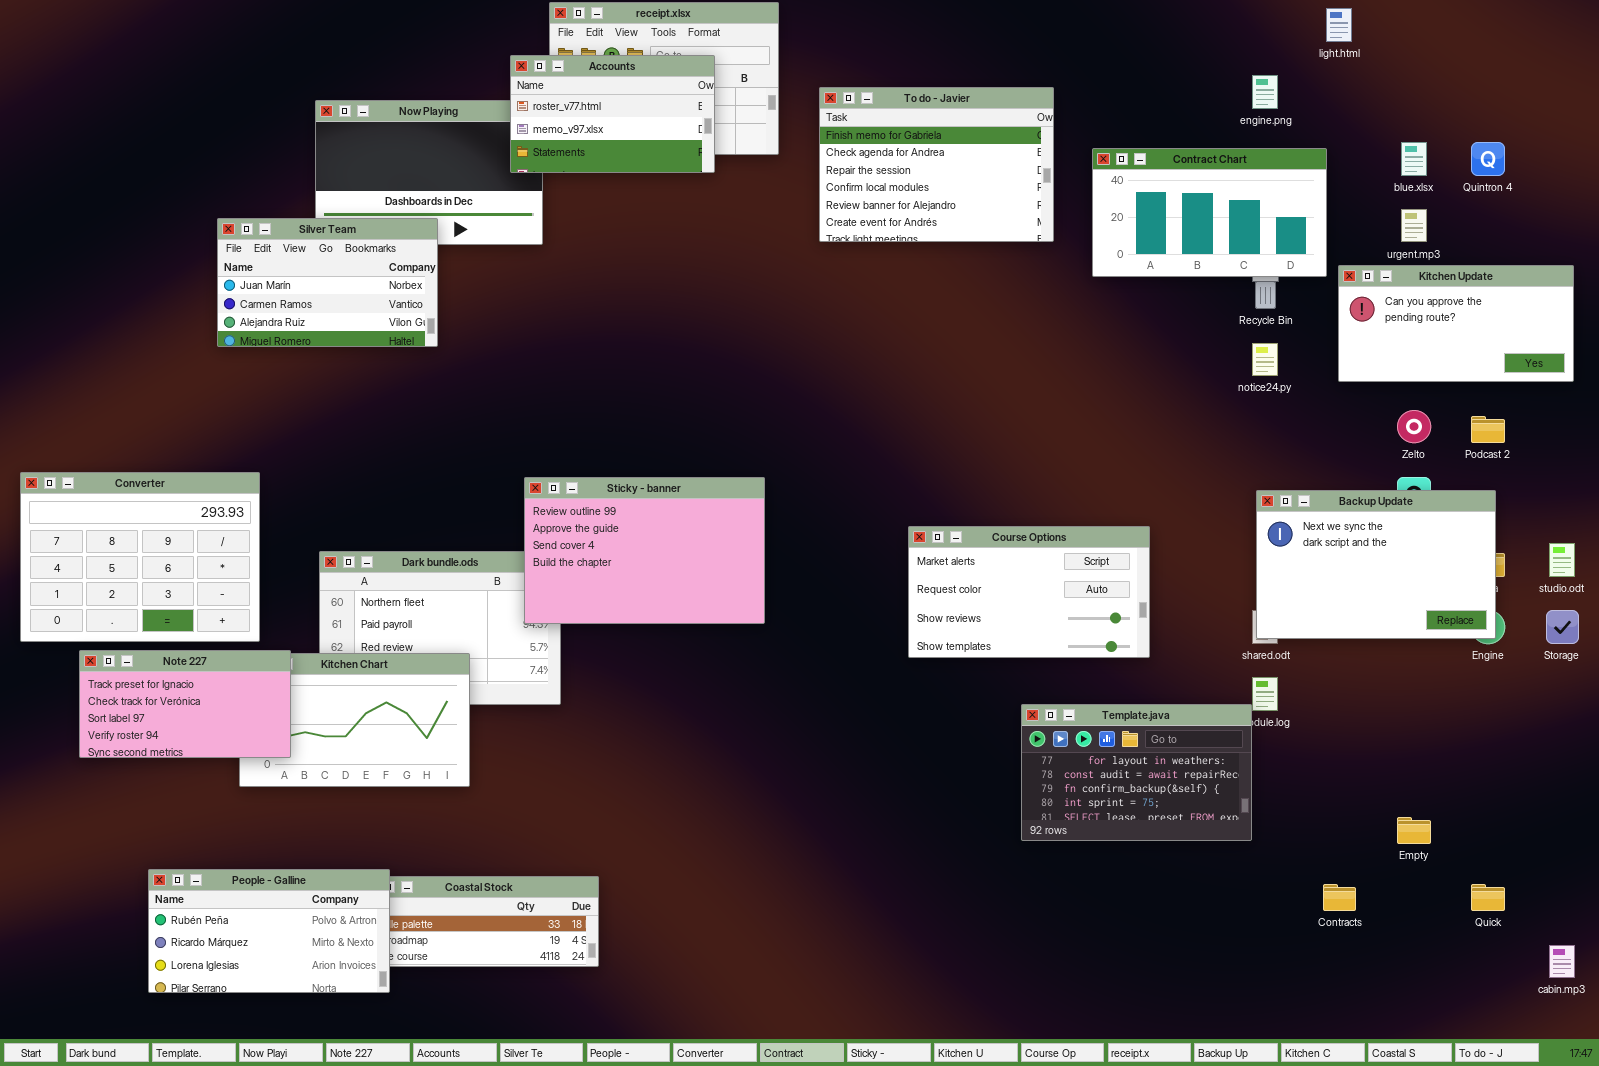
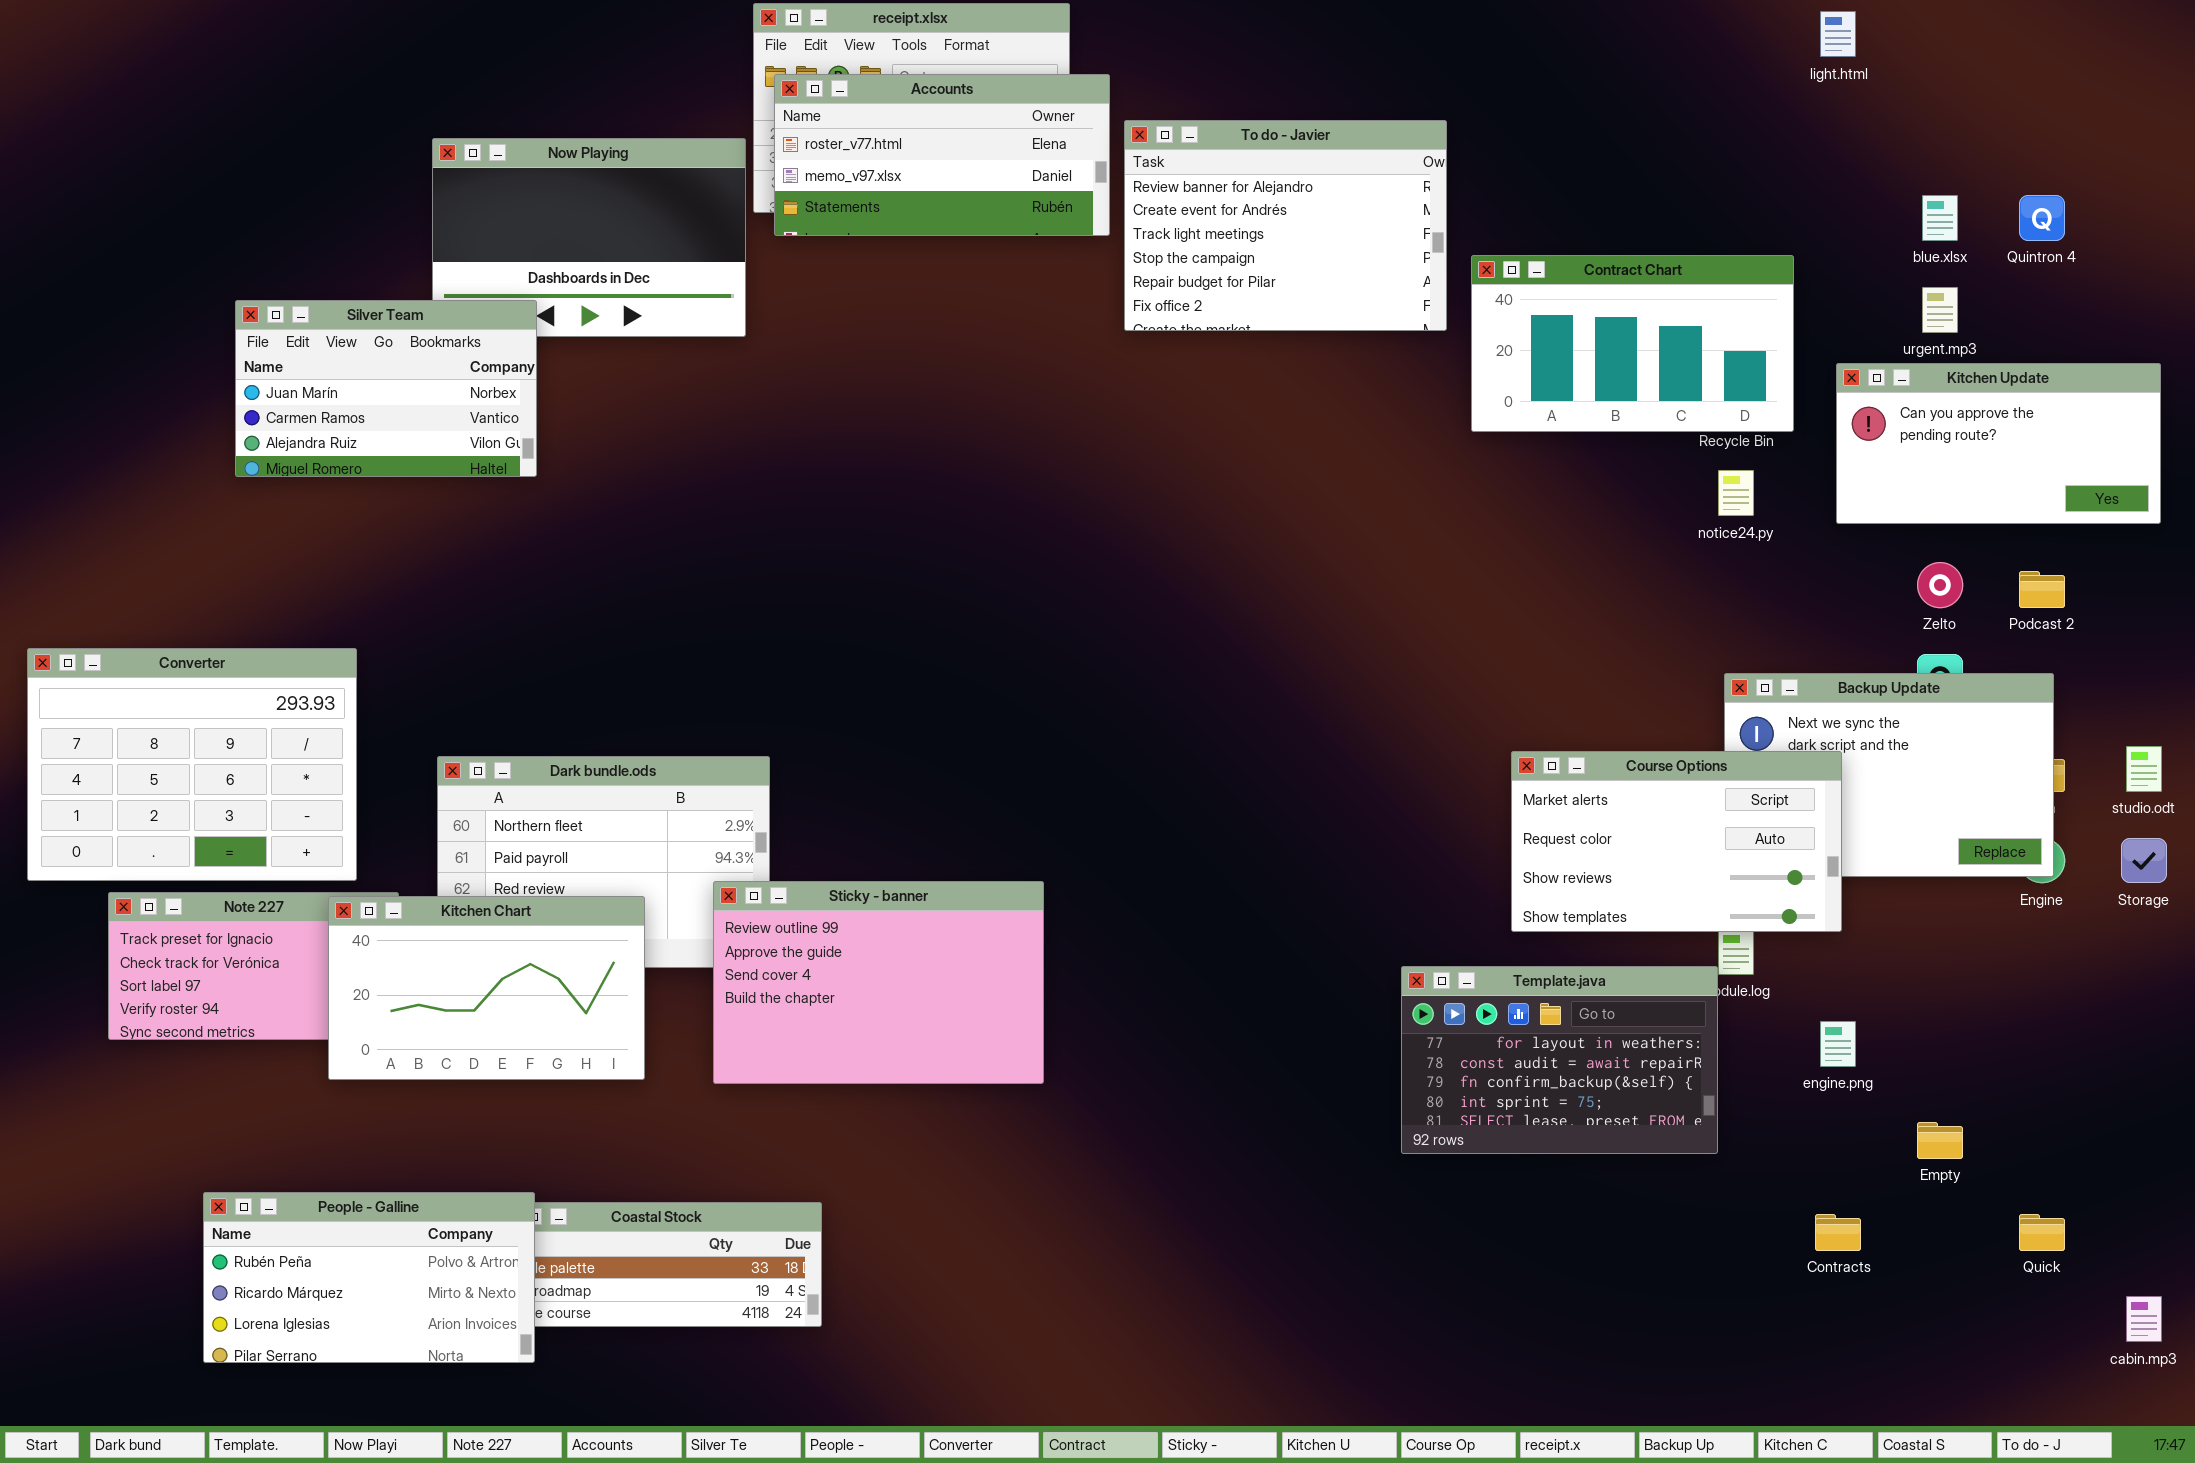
Accounts: [510,55,715,173] -> [774,74,1110,236], moved, resized
engine.png: [1252,75,1278,109] -> [1820,1021,1856,1067], moved
To do - Javier: [819,87,1054,242] -> [1124,120,1447,331], scrolled down 4 rows
Contract Chart: [1092,148,1327,277] -> [1471,255,1794,432], moved
Silver Team: [217,218,438,347] -> [235,300,537,477], moved
Sticky - banner: [524,477,765,624] -> [713,881,1044,1084], moved
Course Options: [908,526,1150,658] -> [1511,751,1842,932], moved
Kitchen Chart: [239,653,470,787] -> [328,896,645,1080], raised

